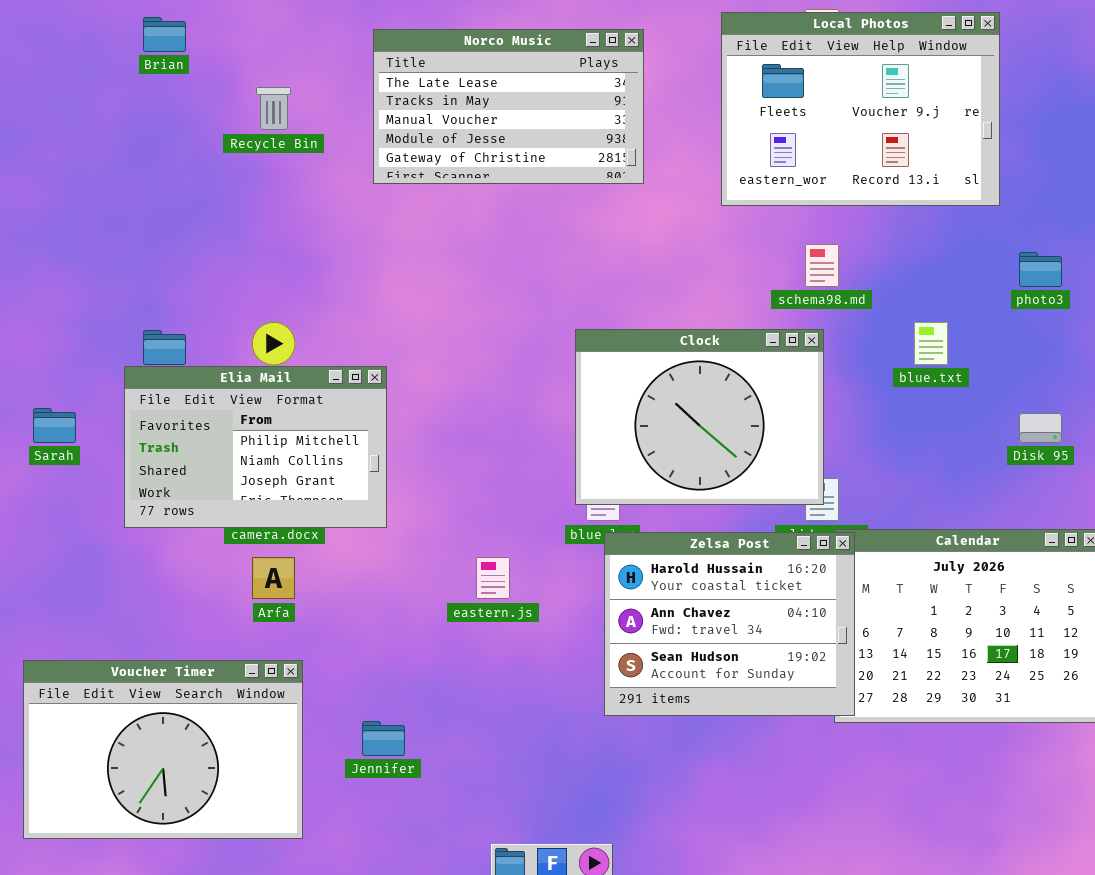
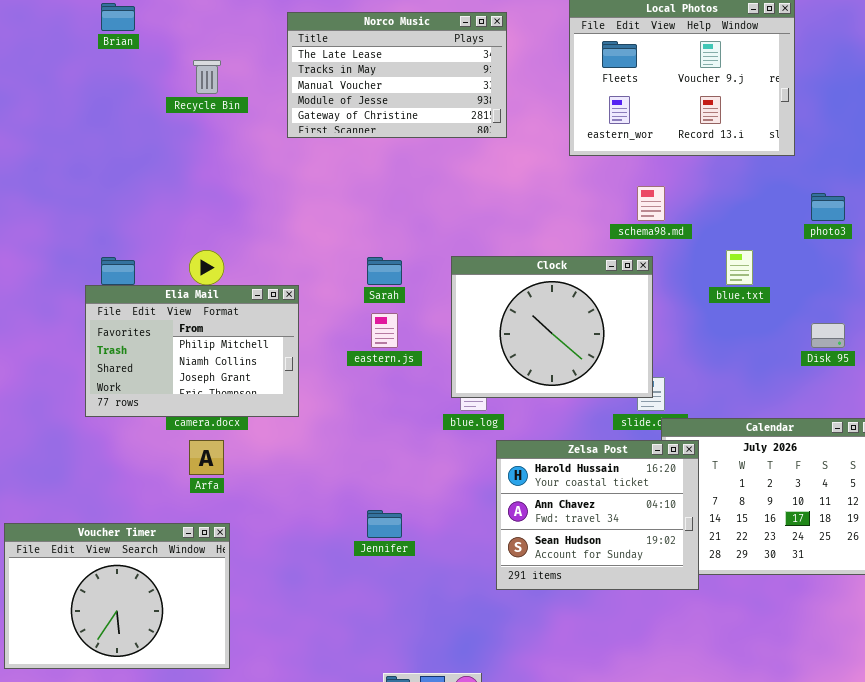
Sarah: [33,408,76,443] -> [367,257,402,285], moved
Zelsa Post: [604,532,855,716] -> [496,440,699,590], moved
eastern.js: [476,557,510,599] -> [371,313,398,348], moved
Jennifer: [362,721,405,756] -> [367,510,402,538], moved

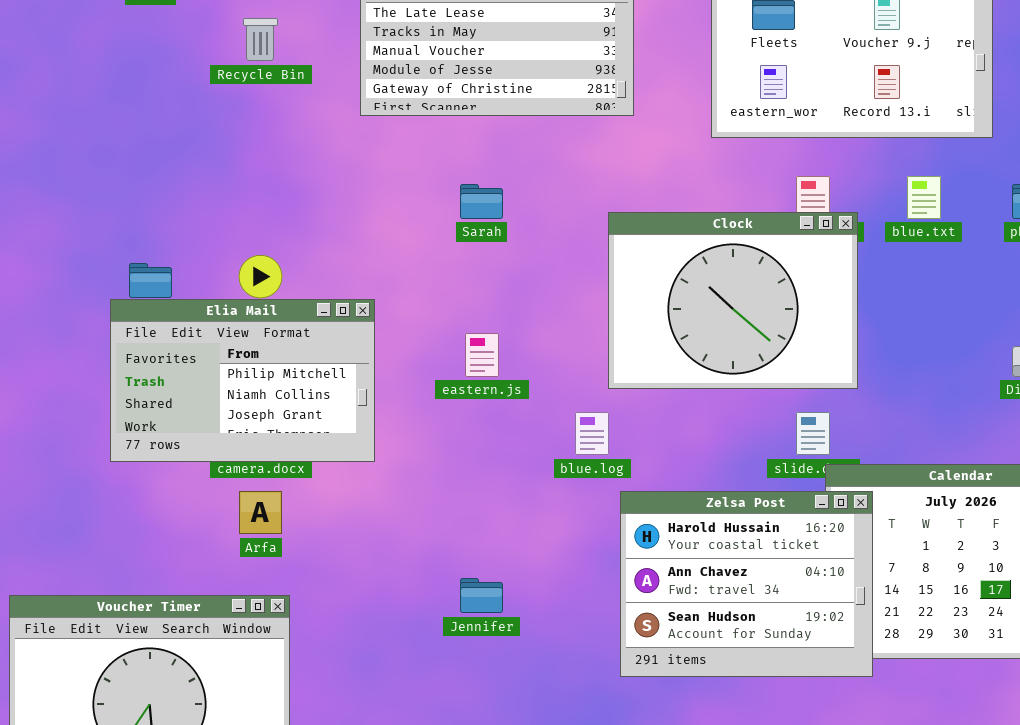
blue.txt: [726,250,753,285] -> [907,176,941,219], moved
Clock: [451,256,653,398] -> [608,212,858,389], moved
Sarah: [367,257,402,285] -> [460,184,503,219], moved

